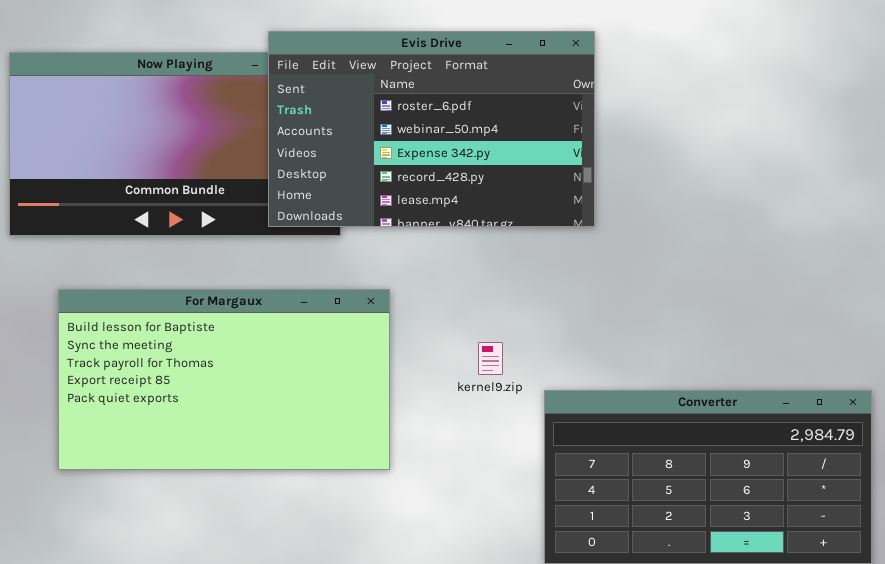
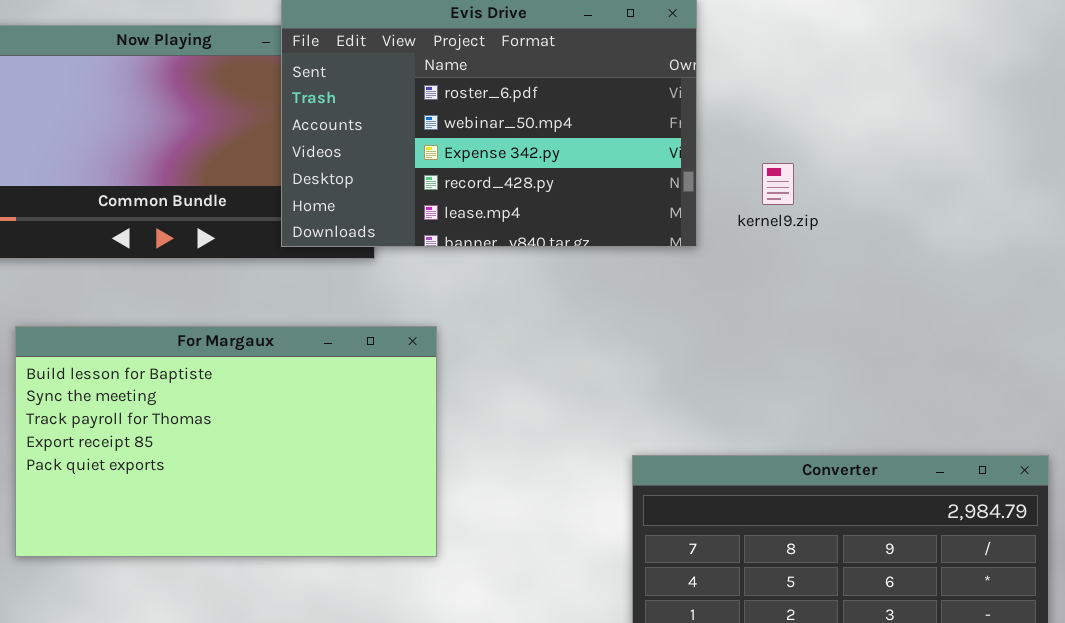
kernel9.zip: [478,342,503,375] -> [762,163,794,205], moved

